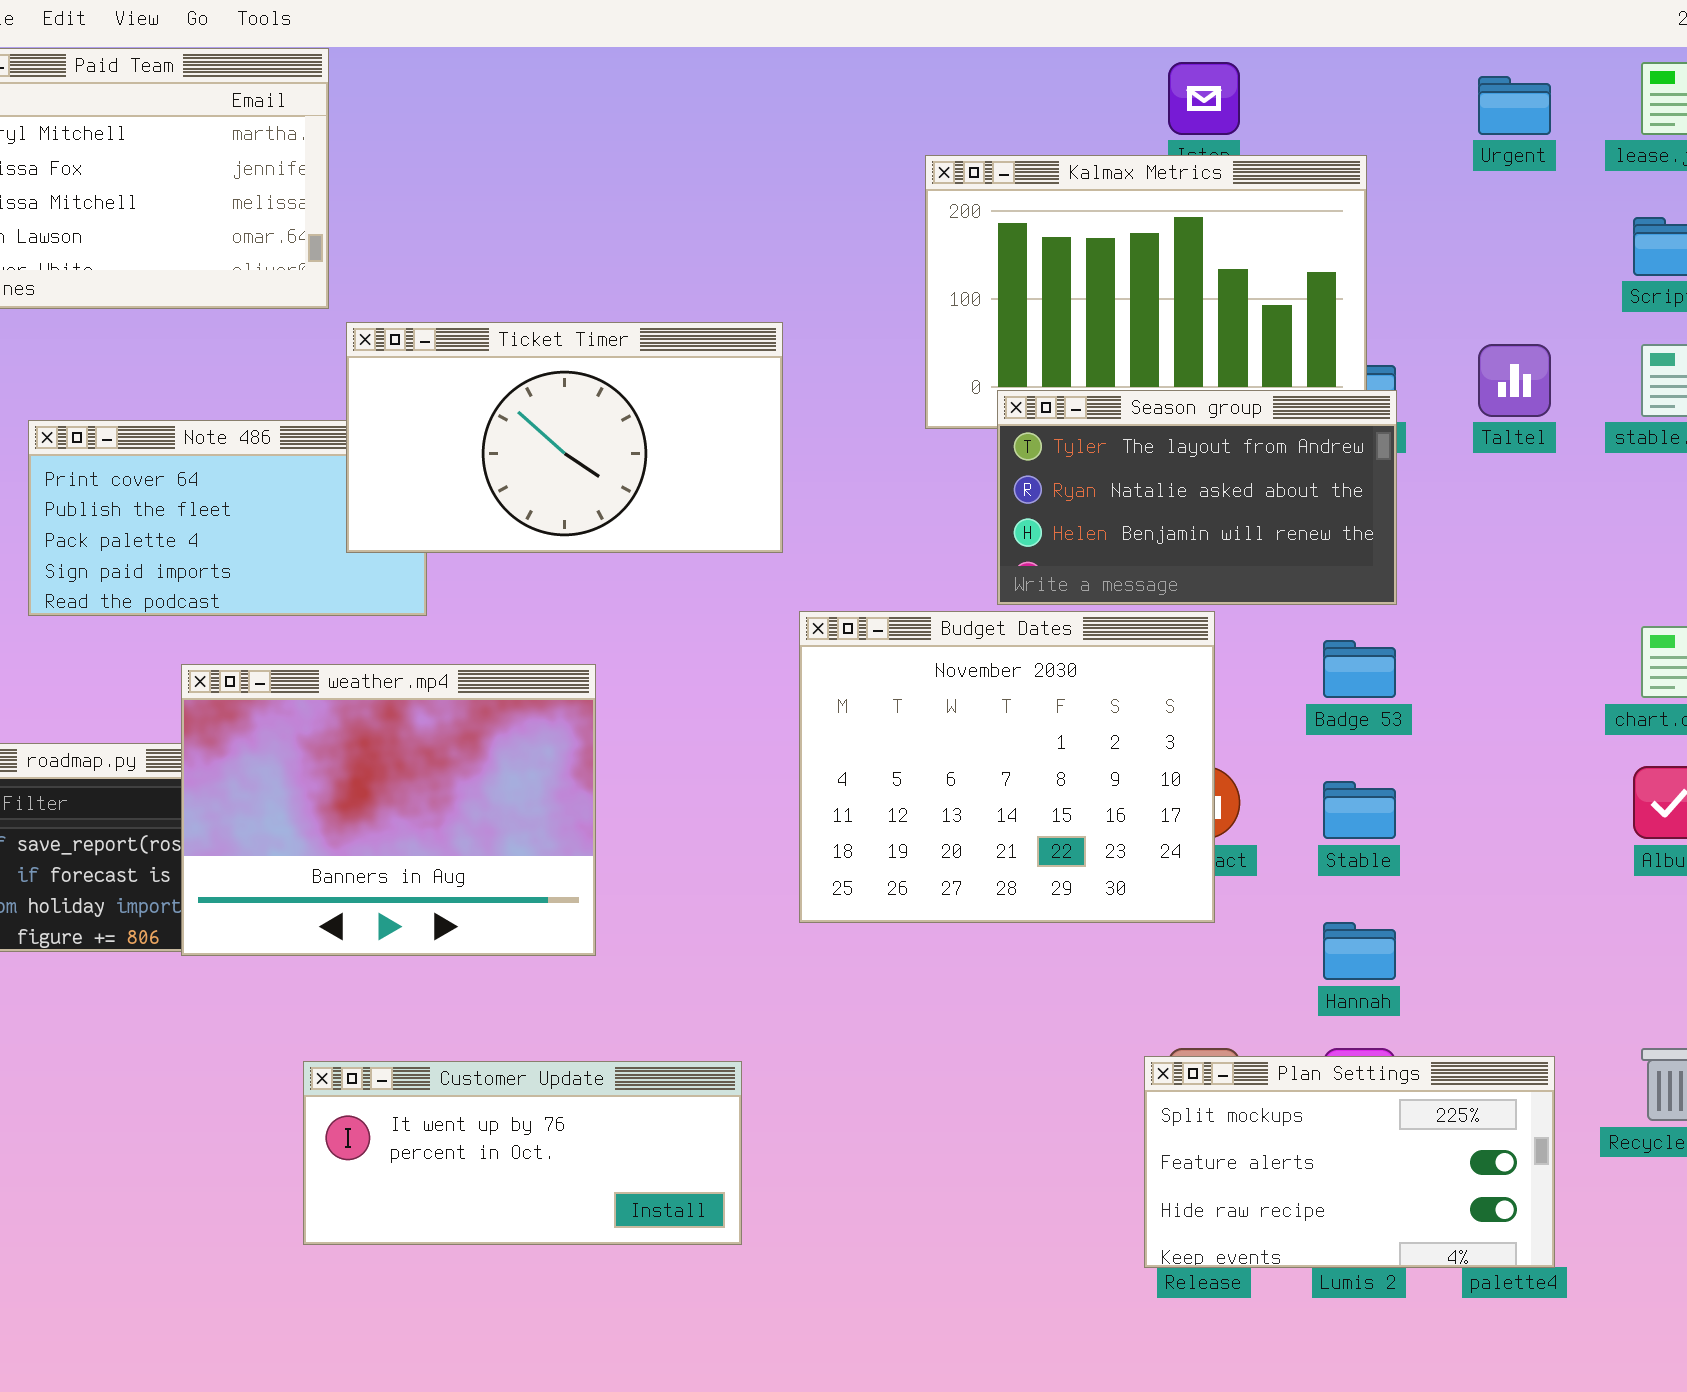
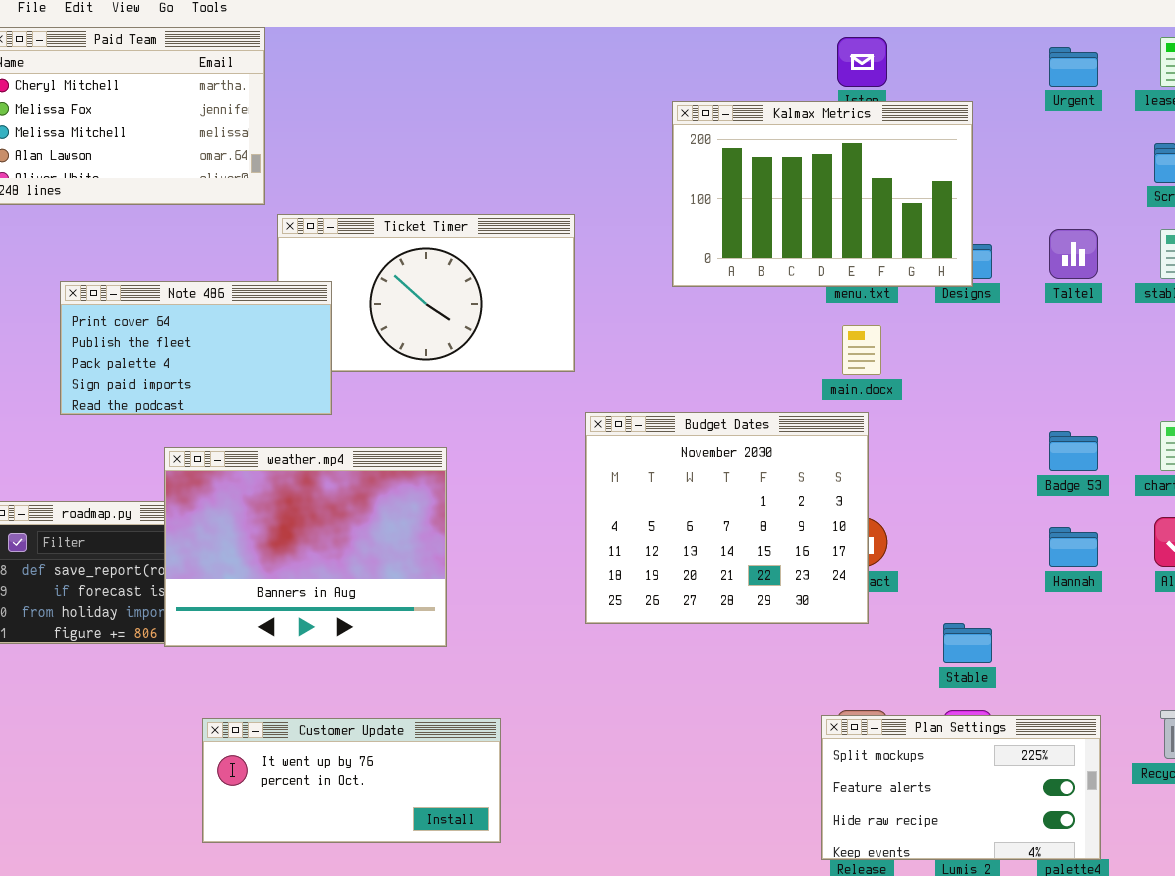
Season group: [997,390,1397,605] -> none, closed
Note 486: [28,420,427,616] -> [60,281,332,415], raised
Badge 53: [1323,640,1396,698] -> [1049,431,1098,471], moved
Stable: [1323,781,1396,839] -> [943,623,992,663], moved
Hannah: [1323,922,1396,980] -> [1049,527,1098,567], moved
Customer Update: [303,1061,742,1245] -> [202,718,501,843], moved

